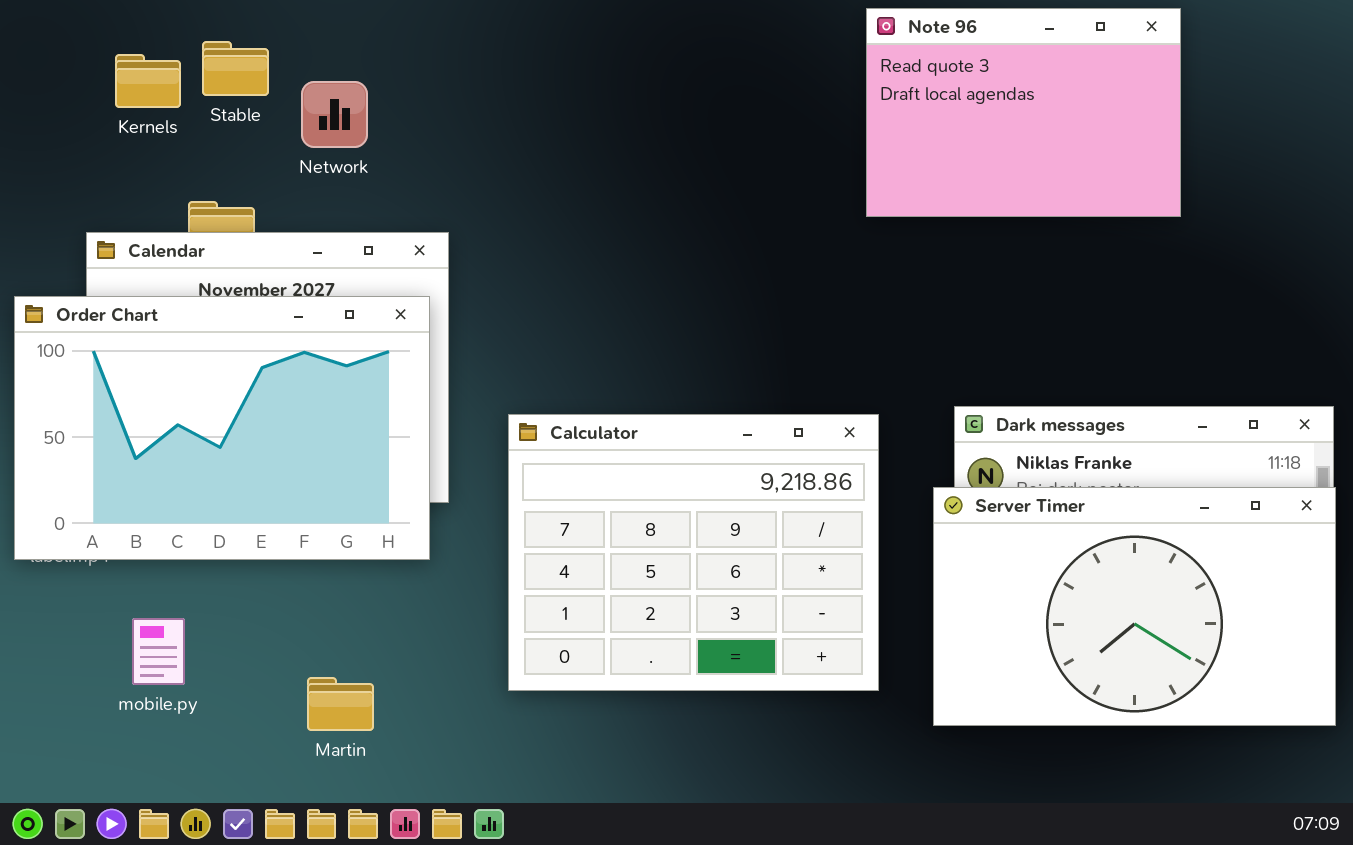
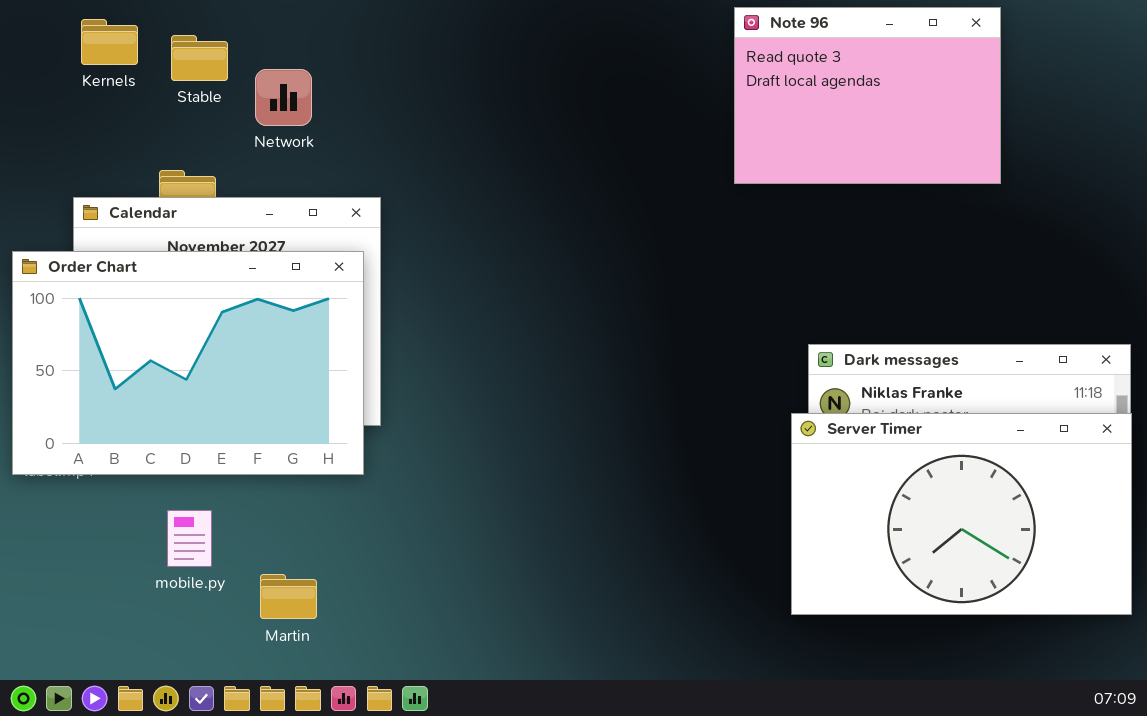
Kernels: [115,54,181,108] -> [81,19,138,65], moved
Calculator: [508,414,879,691] -> none, closed
mobile.py: [132,618,185,685] -> [167,510,212,567], moved

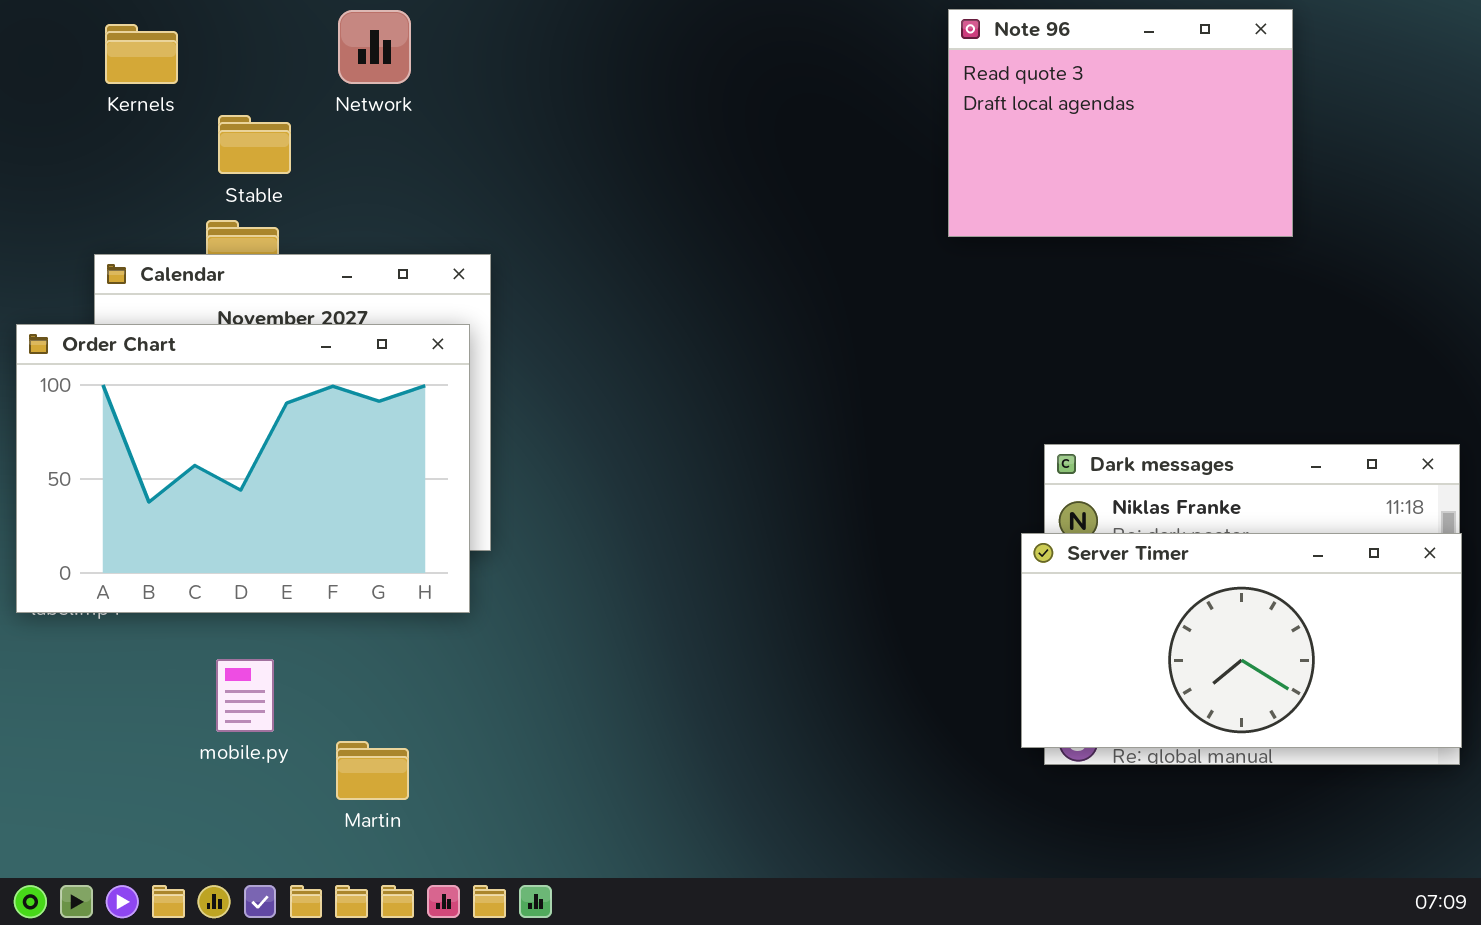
Stable: [171,35,228,81] -> [218,115,291,174], moved
Network: [255,69,312,126] -> [338,10,411,84], moved
Server Timer: [791,413,1132,615] -> [1021,533,1462,748], resized

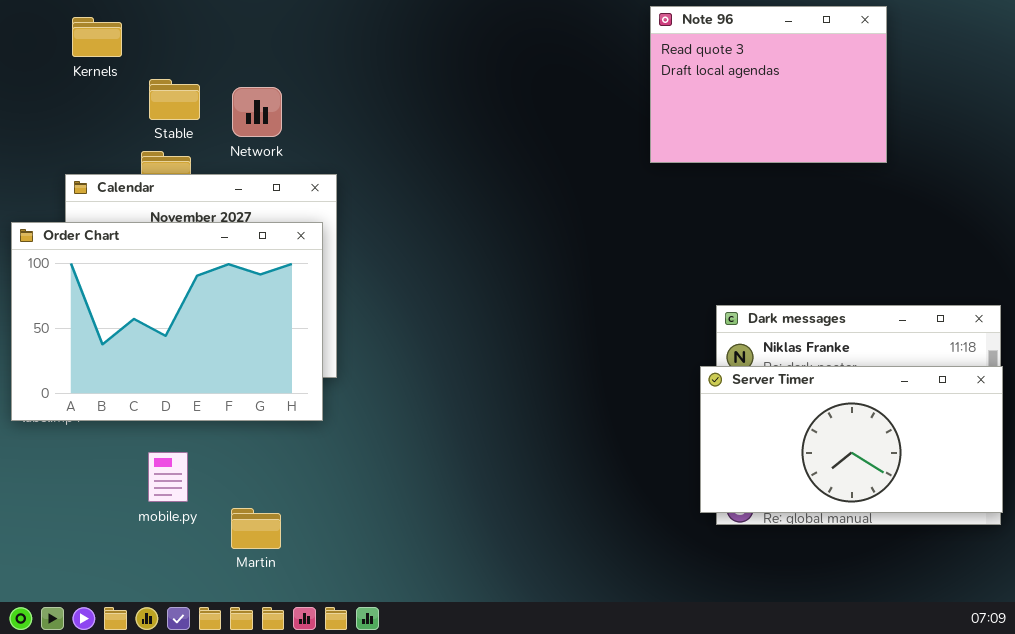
Network: [338,10,411,84] -> [232,87,282,137], moved

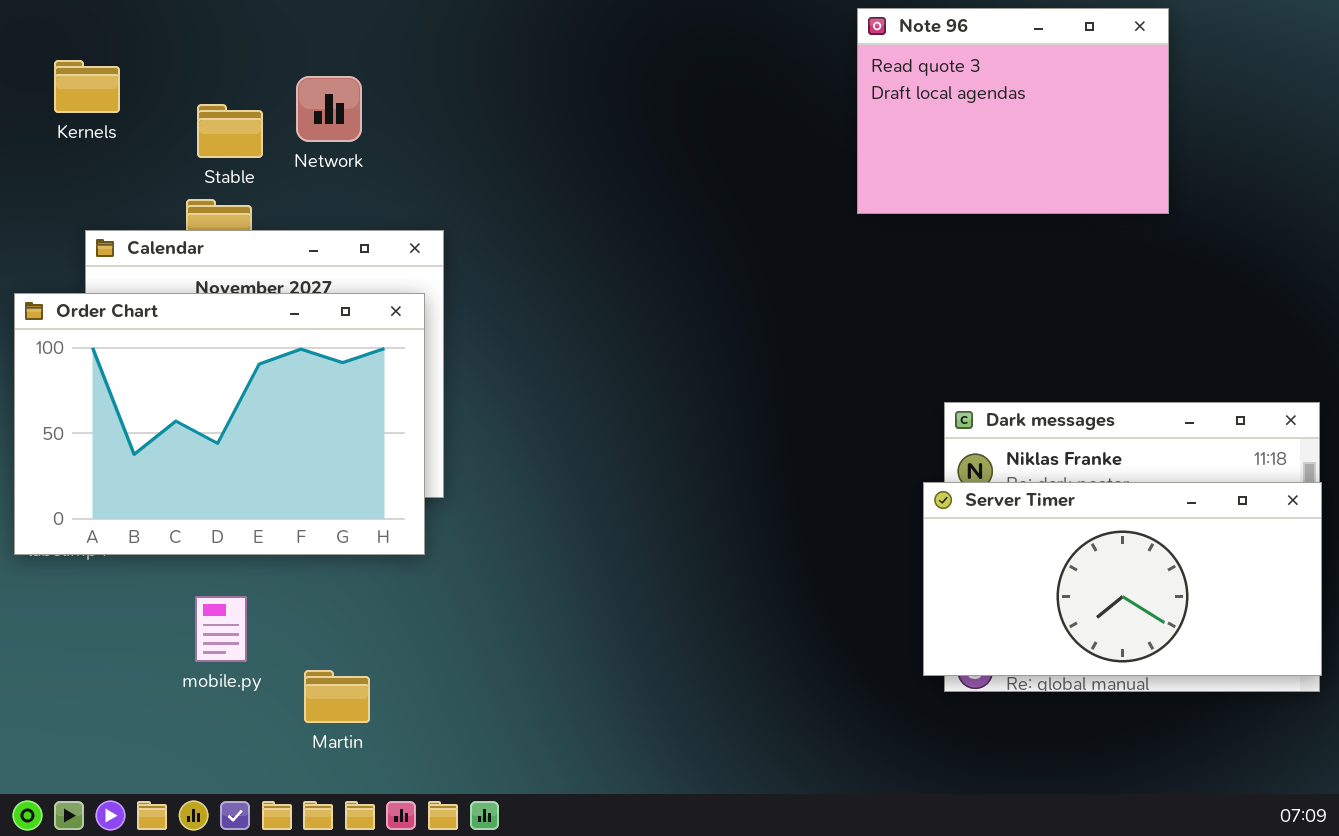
Kernels: [72,17,122,57] -> [54,60,120,113], moved
Network: [232,87,282,137] -> [296,76,362,142], moved

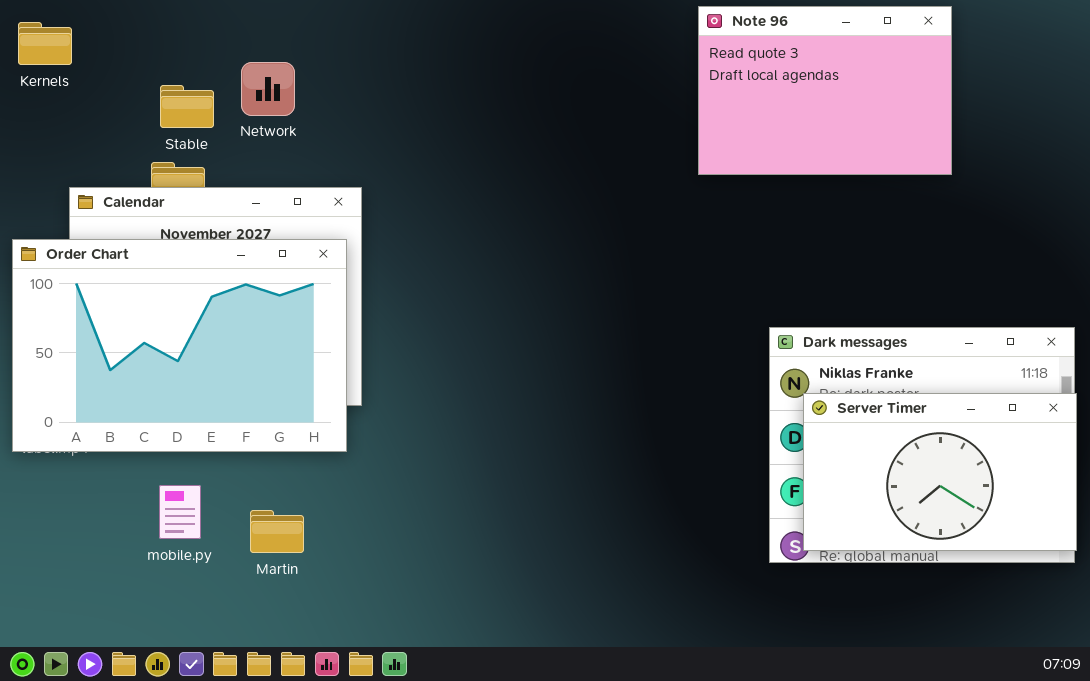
Kernels: [54,60,120,113] -> [18,22,72,65], moved
Server Timer: [923,482,1322,676] -> [803,393,1077,551], resized
Martin: [304,670,370,723] -> [250,510,304,553], moved

